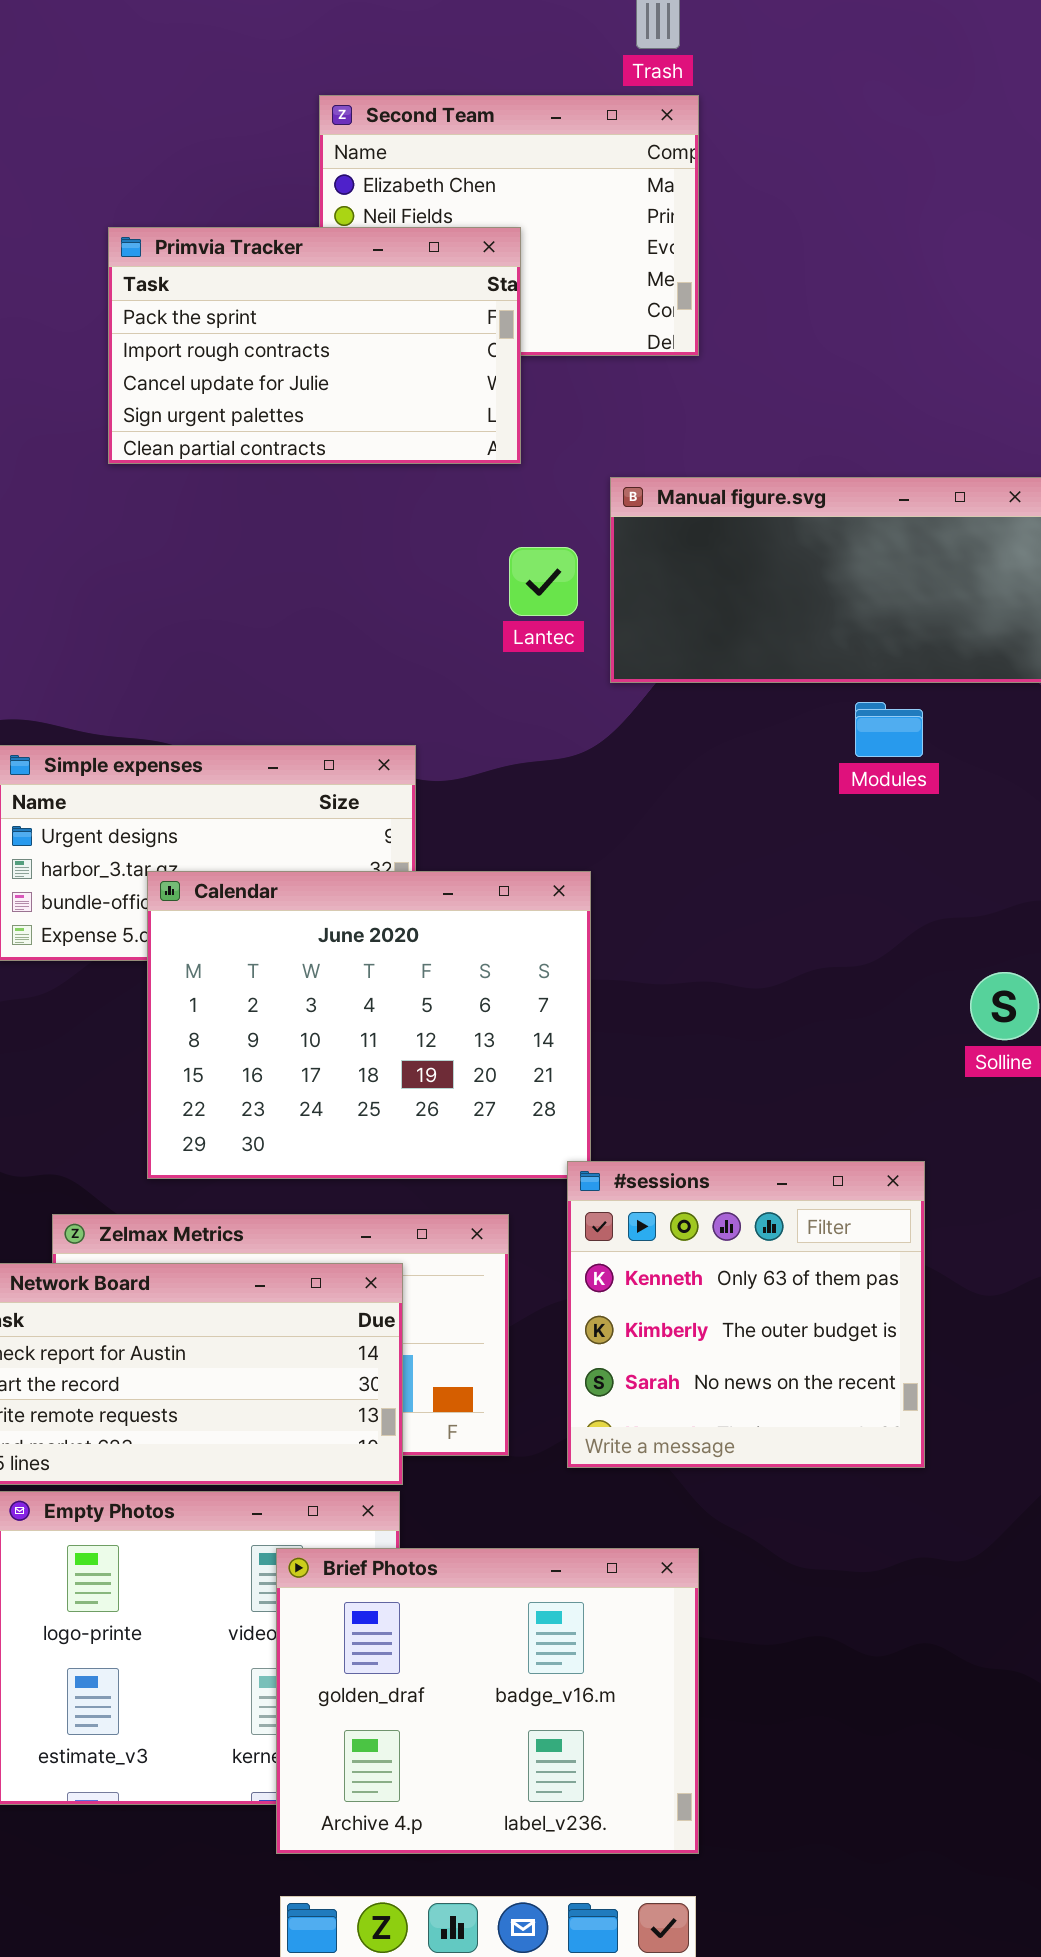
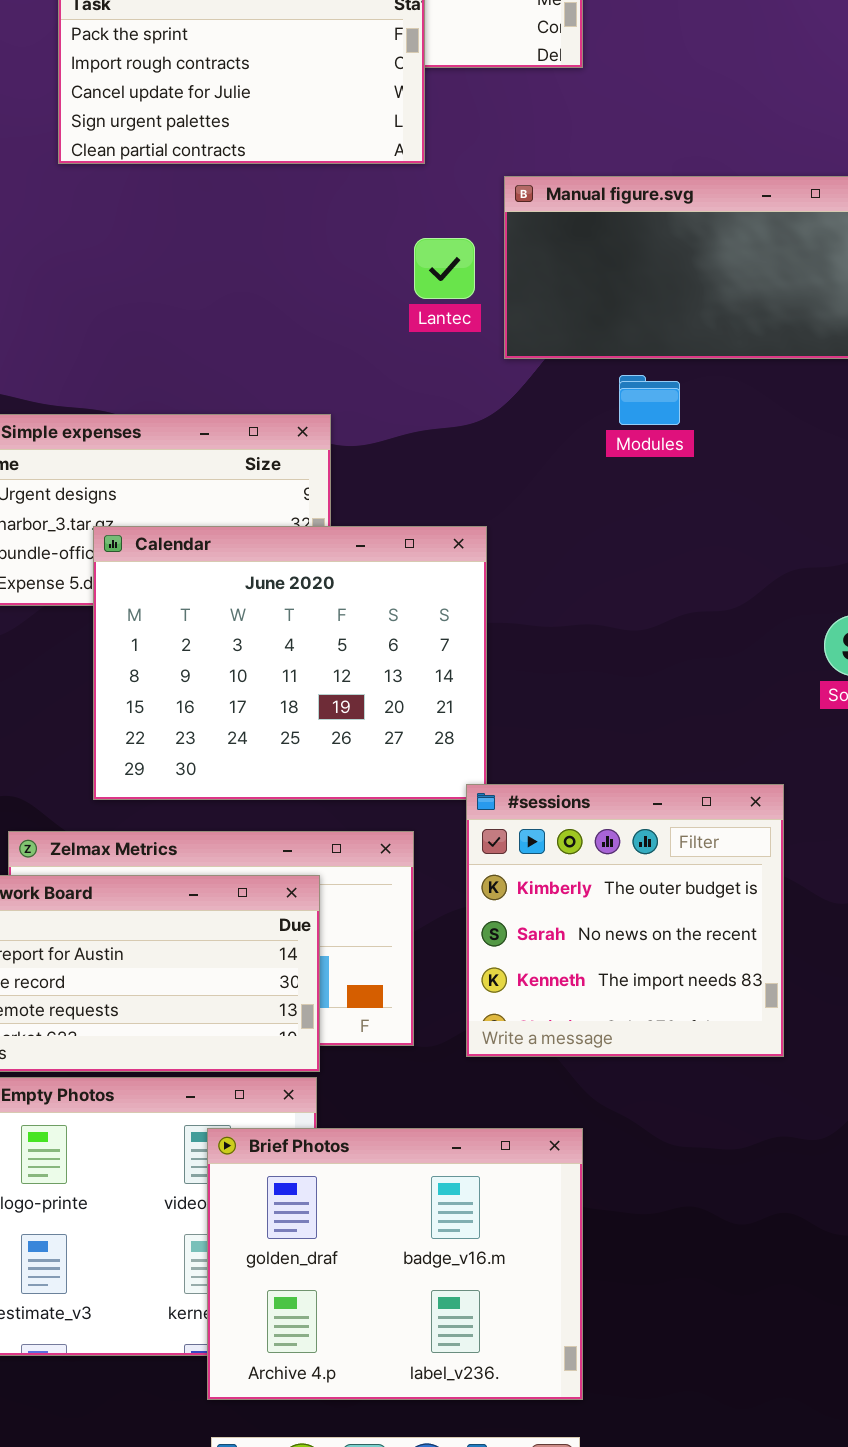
Modules: [855,702,923,757] -> [619,375,680,425], moved
#sessions: [567,1161,925,1468] -> [466,784,784,1057], scrolled down 1 row

